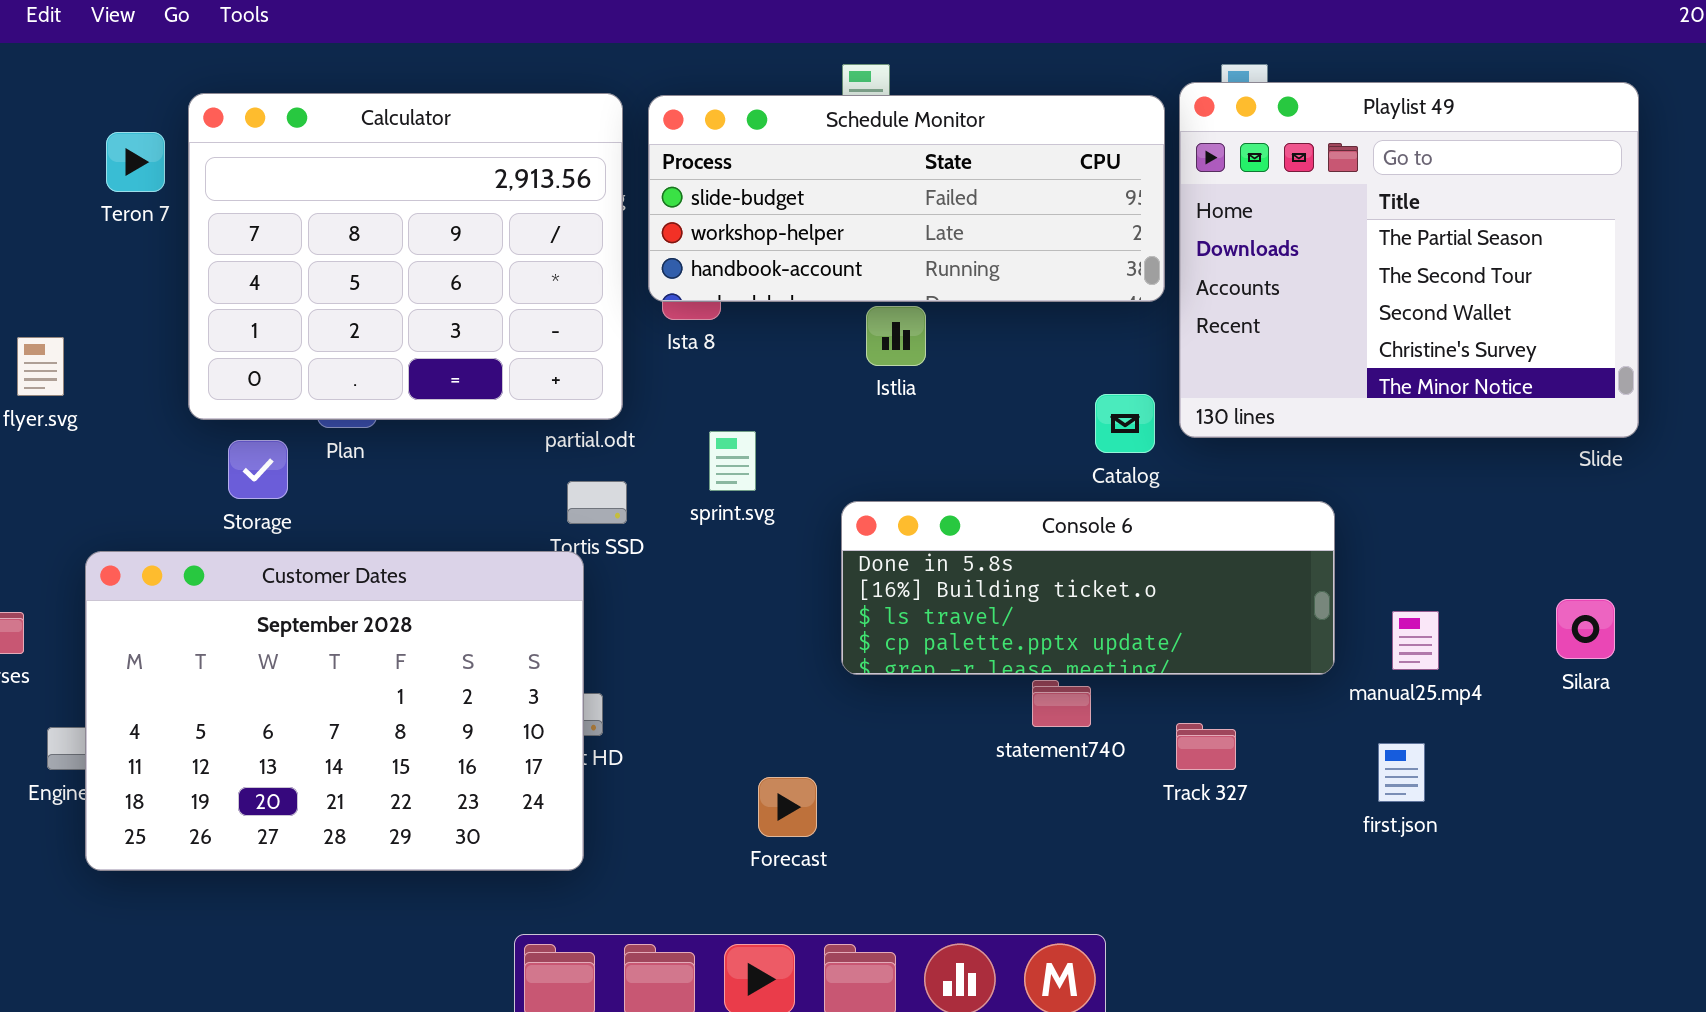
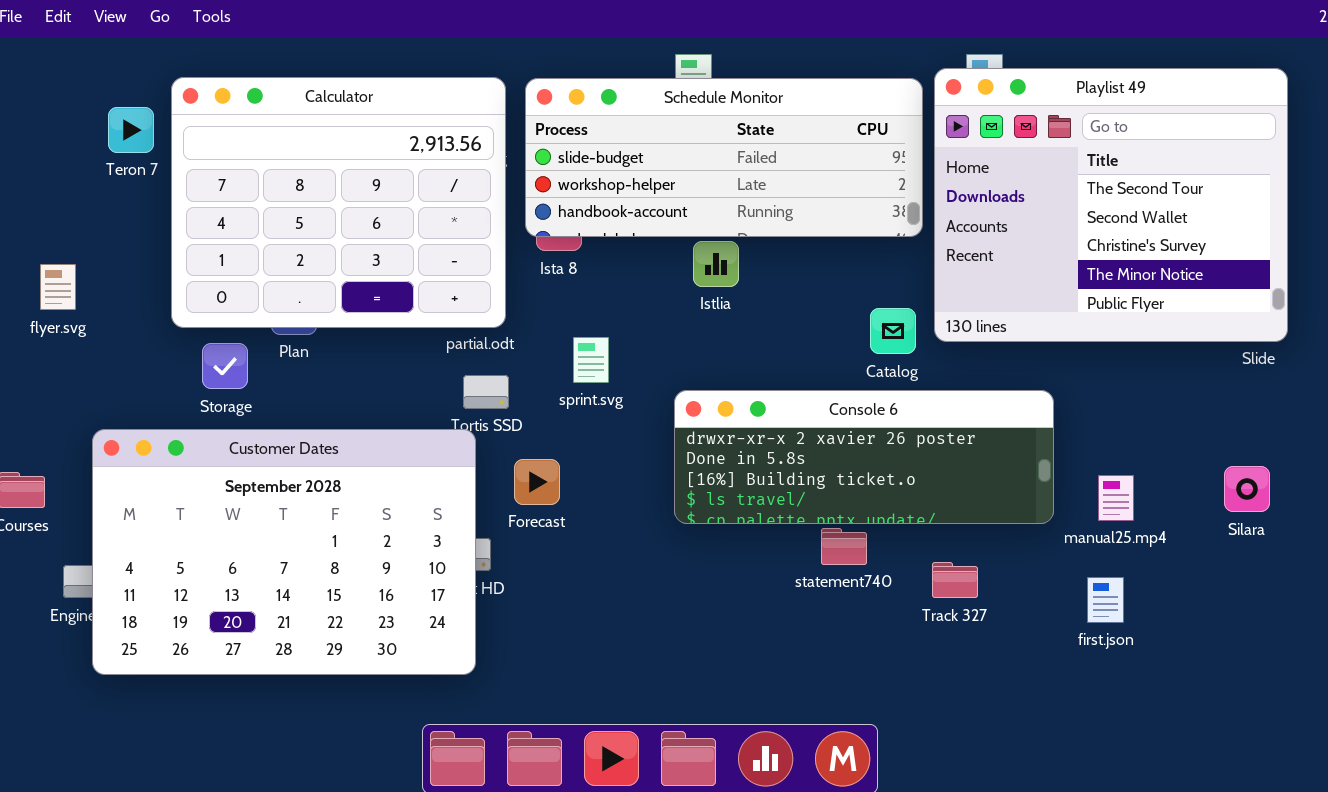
Playlist 49: [1179,82,1639,438] -> [934,68,1288,342], scrolled down 1 row
Console 6: [841,501,1335,675] -> [674,390,1054,524], scrolled up 1 row
Forecast: [758,777,817,837] -> [514,459,560,505], moved

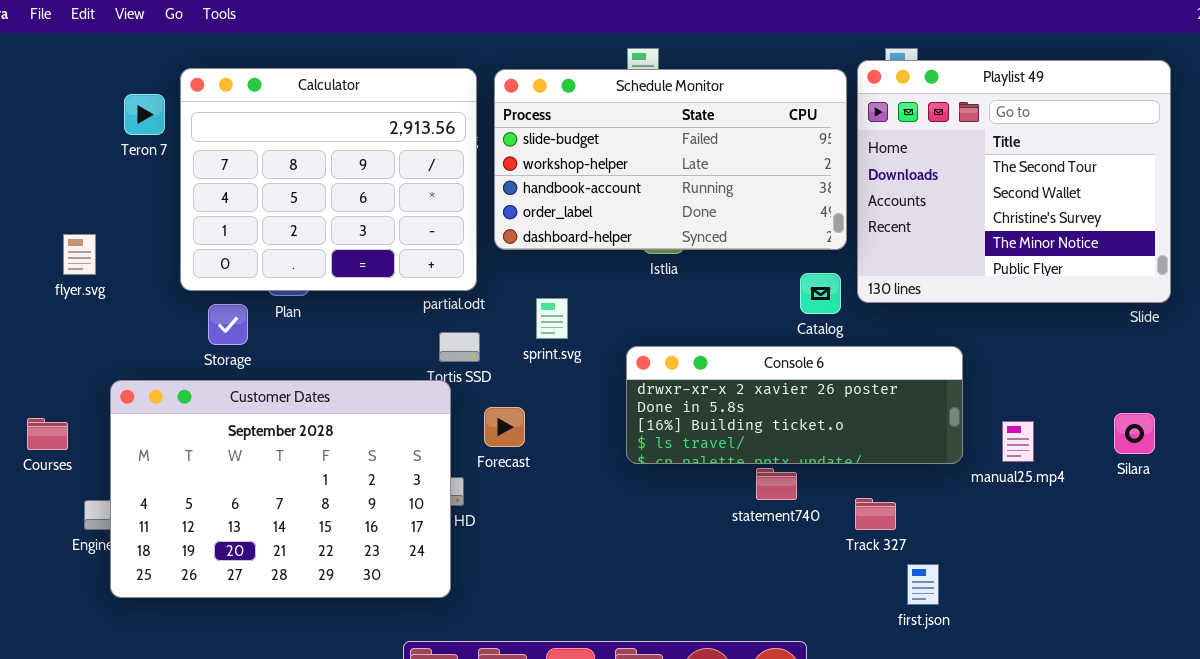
Schedule Monitor: [525,78,923,237] -> [494,69,847,250], resized
first.json: [1087,577,1124,623] -> [907,564,939,605], moved

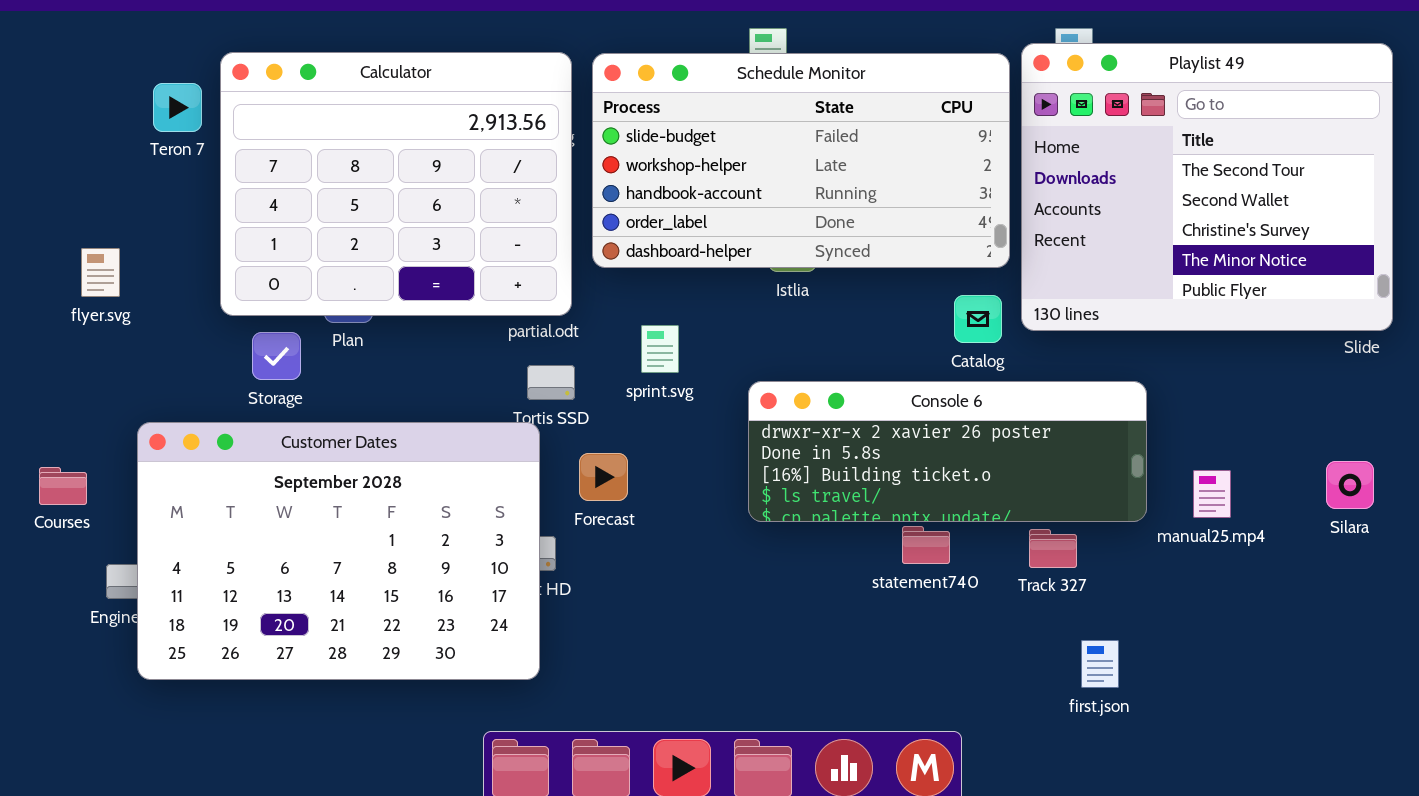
Track 327: [855,498,896,530] -> [1029,529,1077,568], moved

